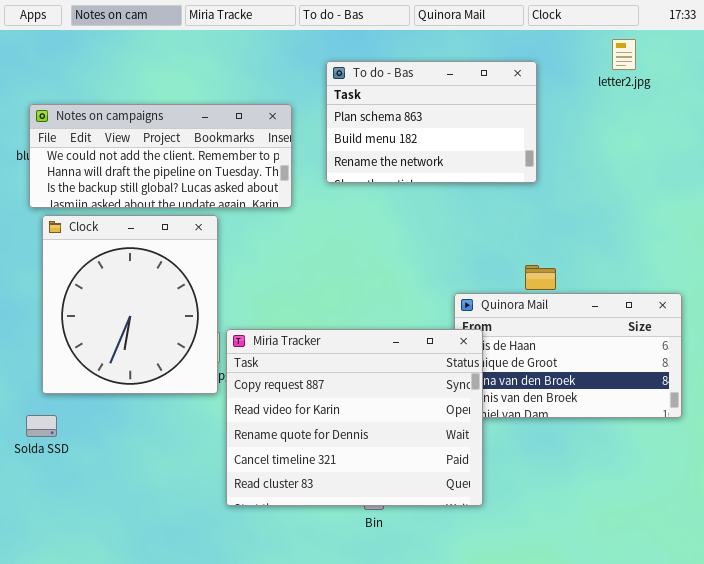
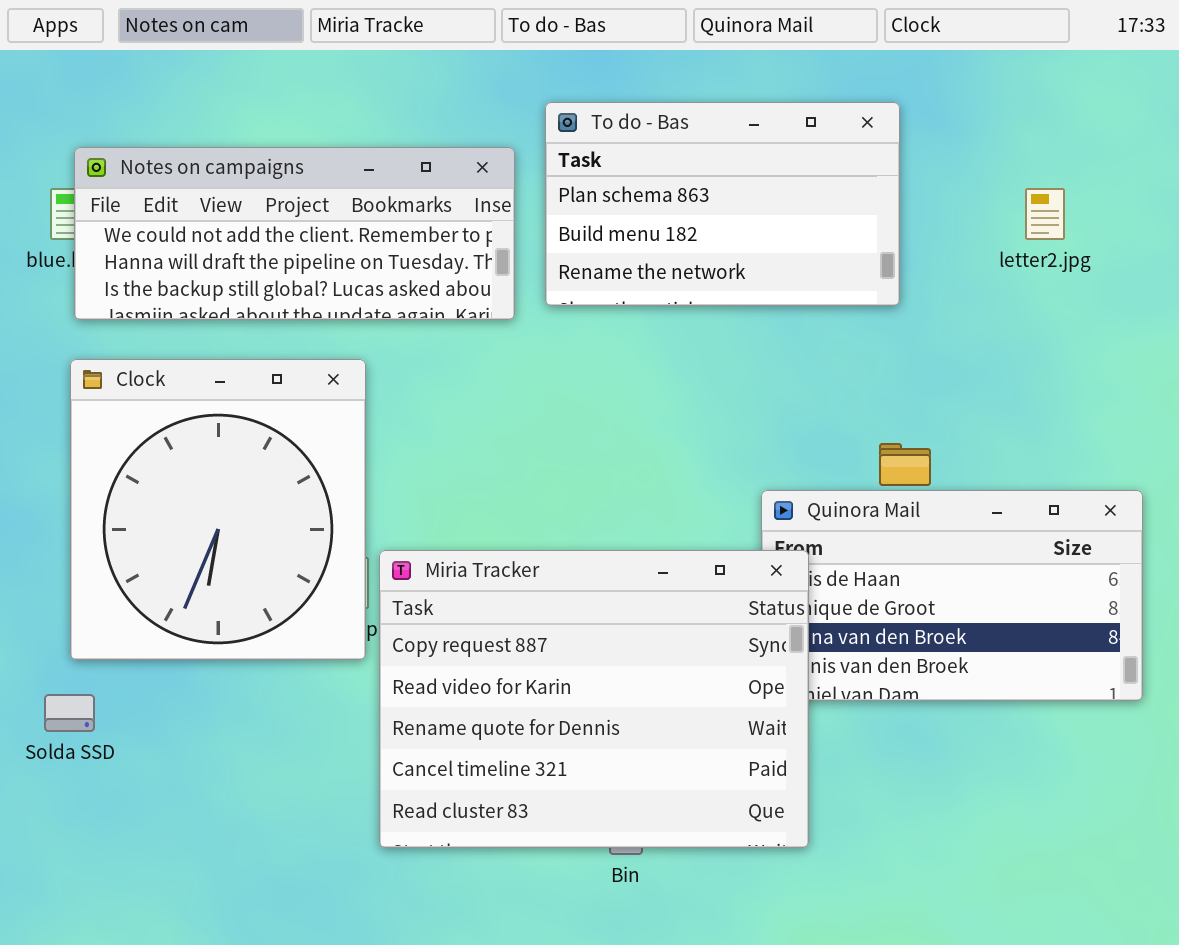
letter2.jpg: [612,39,636,70] -> [1025,188,1065,240], moved
Notes on campaigns: [29,104,292,208] -> [74,147,515,320], moved

